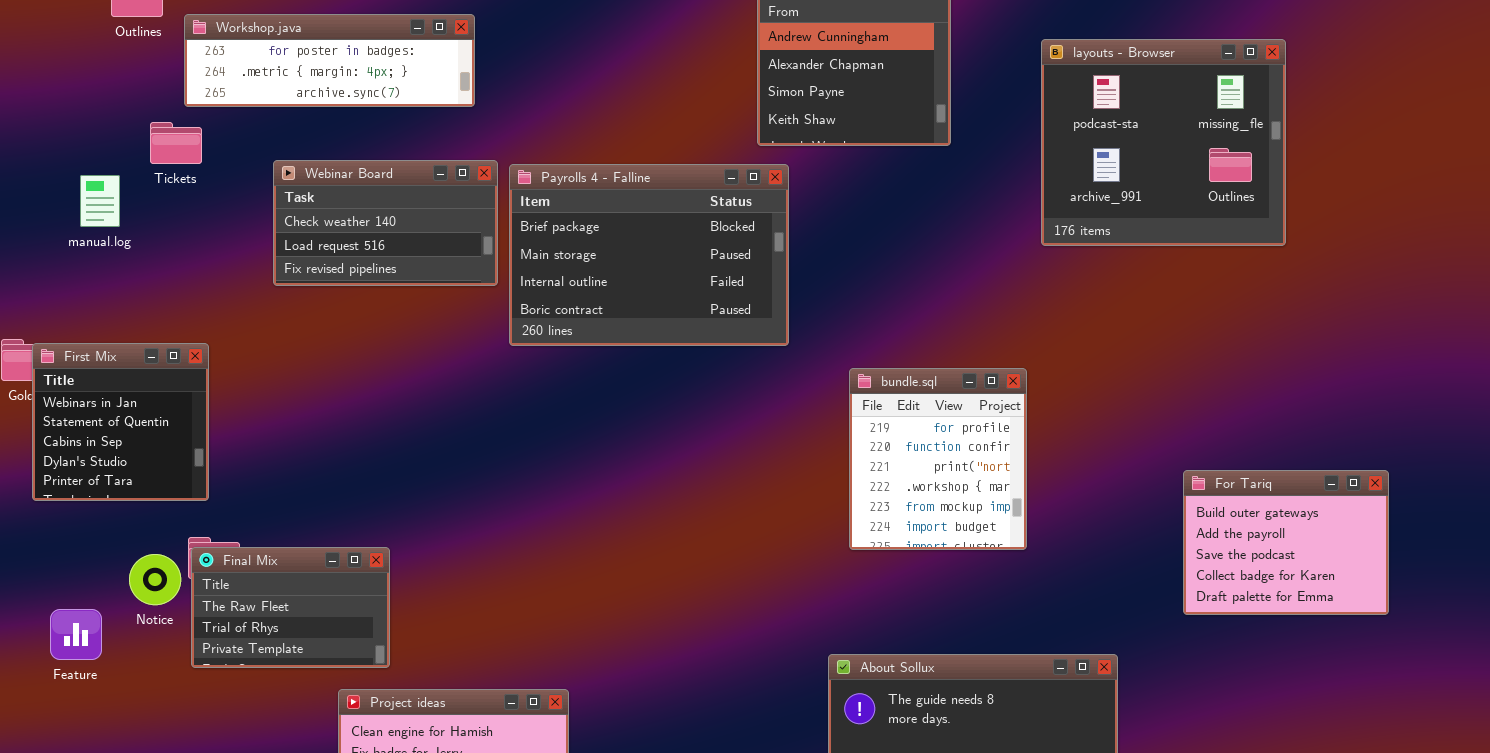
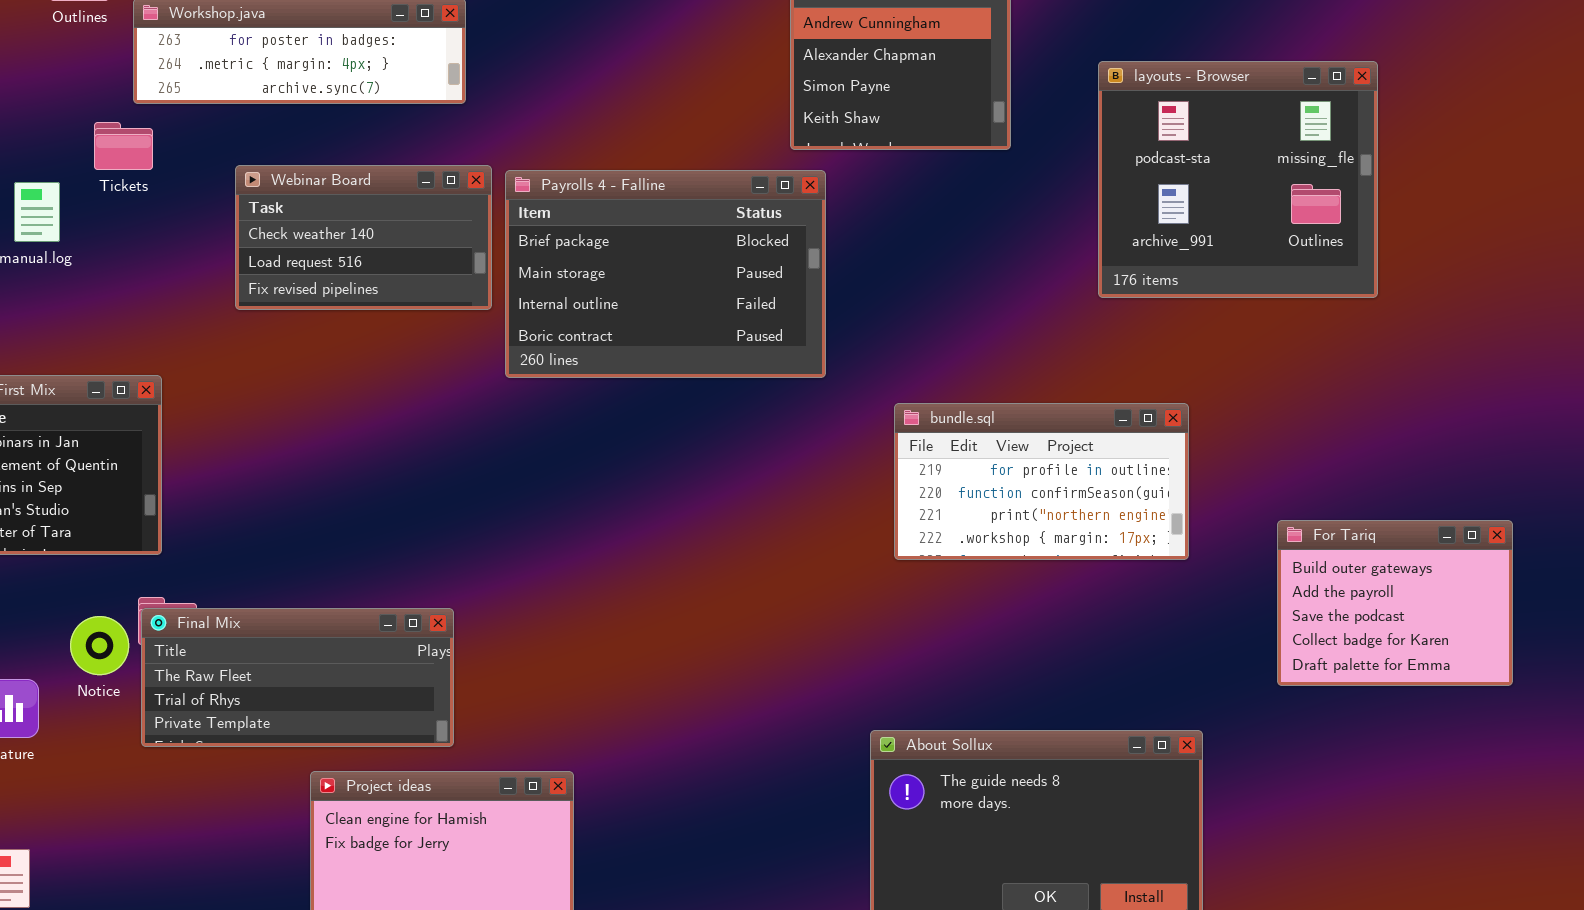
layouts - Browser: [1041,39,1286,246] -> [1098,61,1378,298], moved
bundle.sql: [849,368,1027,550] -> [894,403,1189,560], resized
Final Mix: [191,547,390,668] -> [141,608,454,747], resized

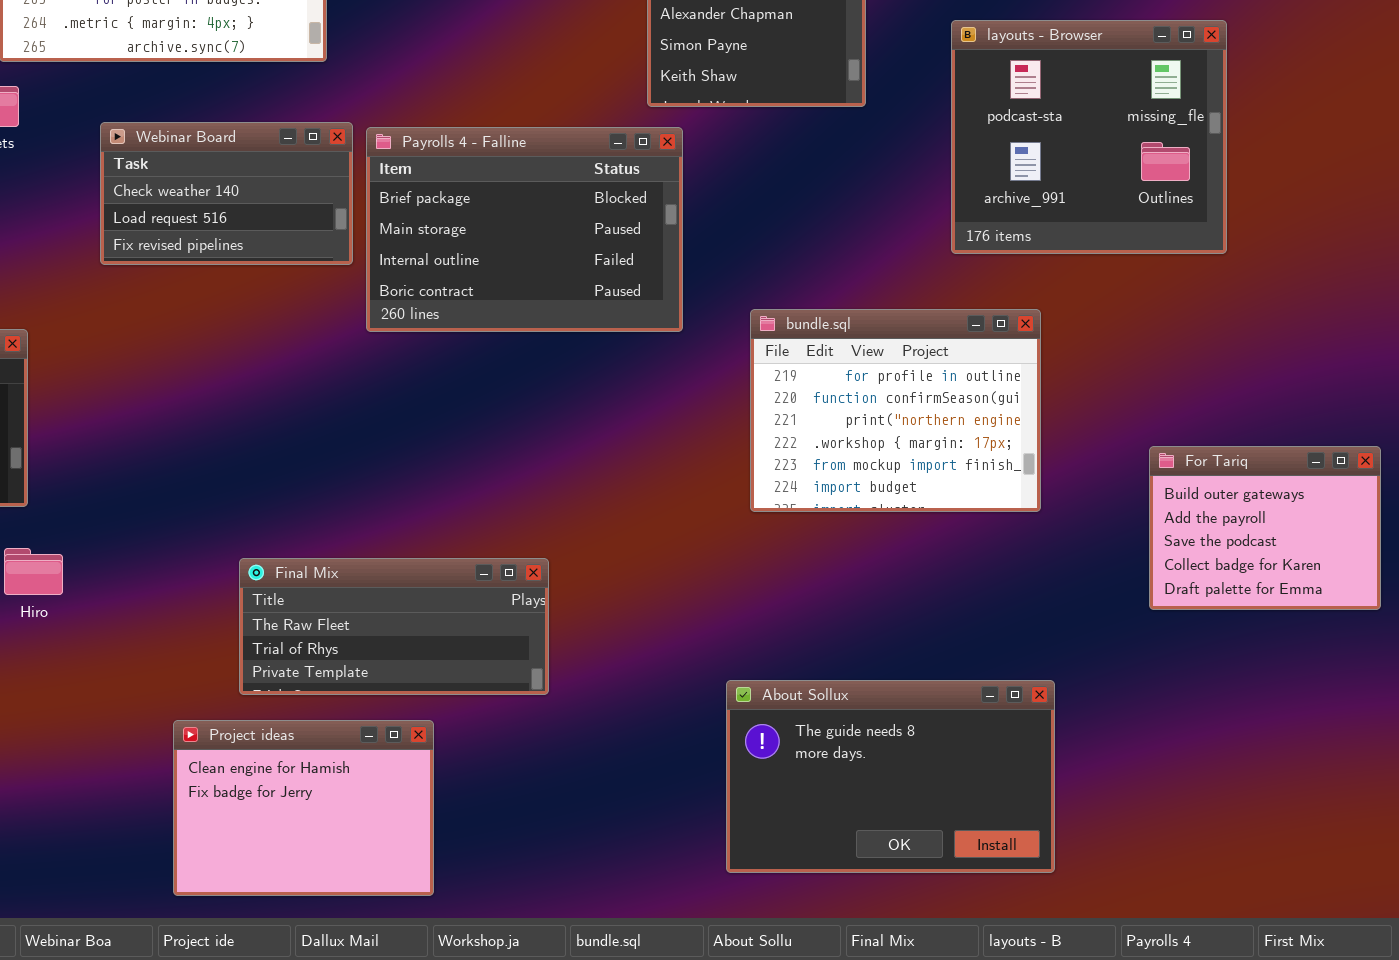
bundle.sql: [894,403,1189,560] -> [750,309,1041,512], resized
For Tariq: [1277,520,1513,686] -> [1149,446,1381,610], moved
Final Mix: [141,608,454,747] -> [239,558,549,695], moved

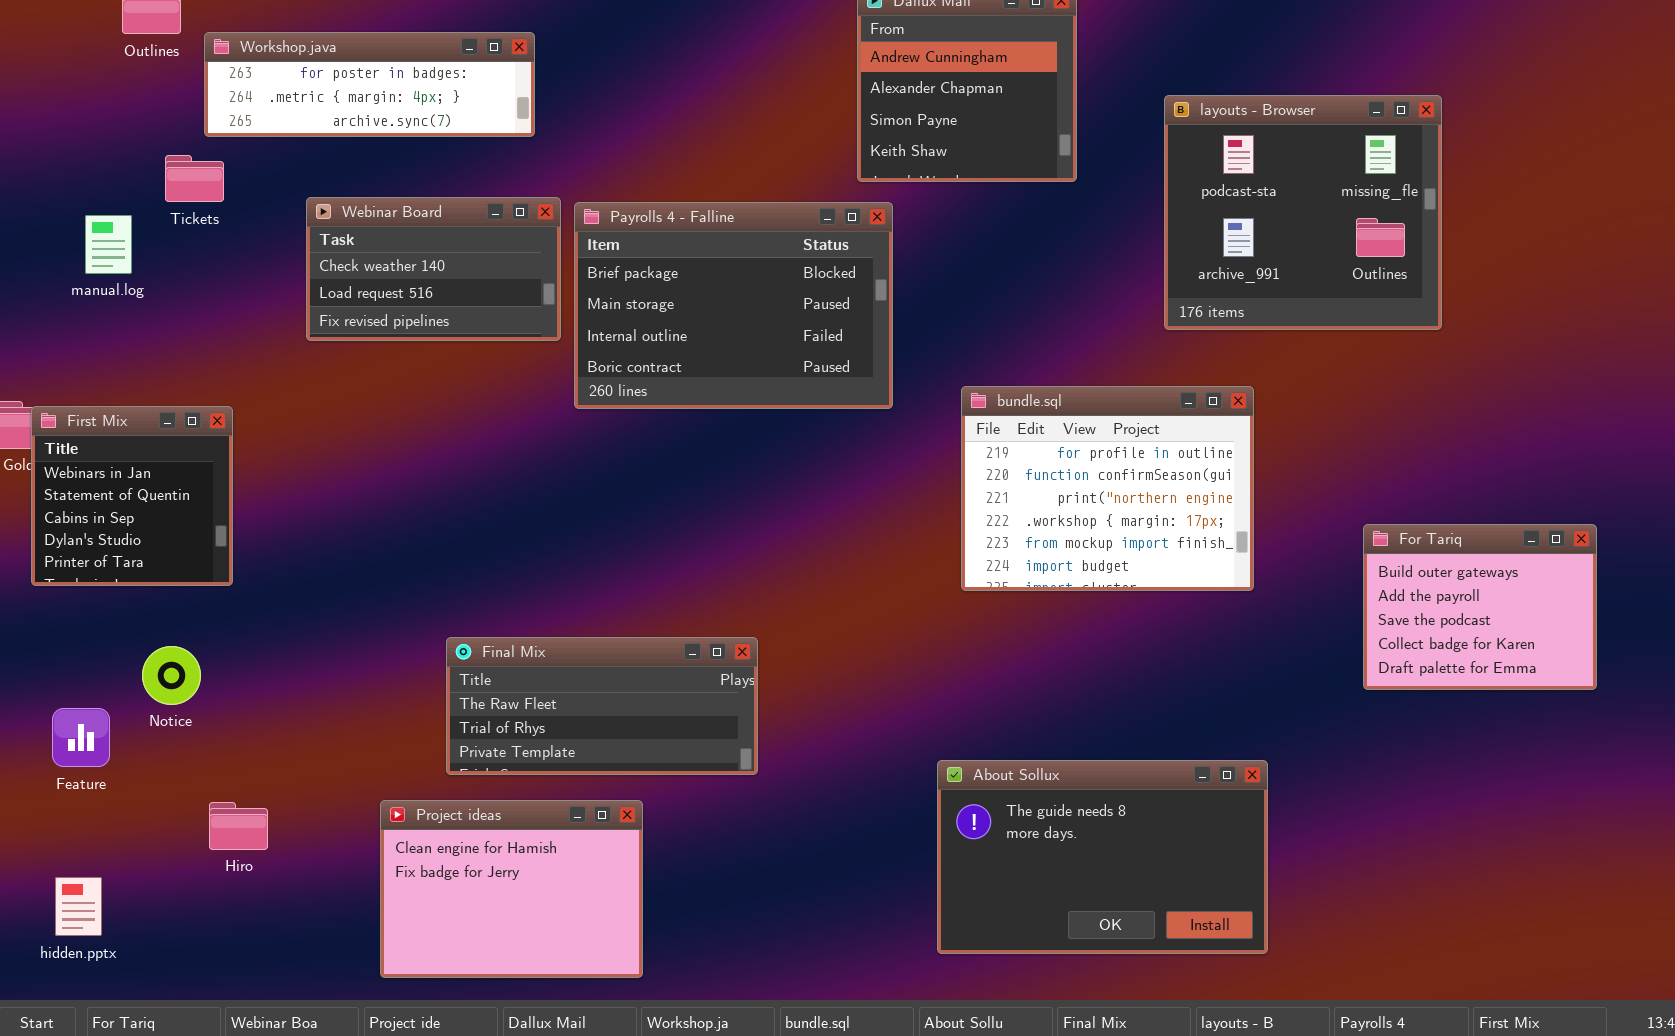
Hiro: [4,548,63,595] -> [209,802,268,850], moved

